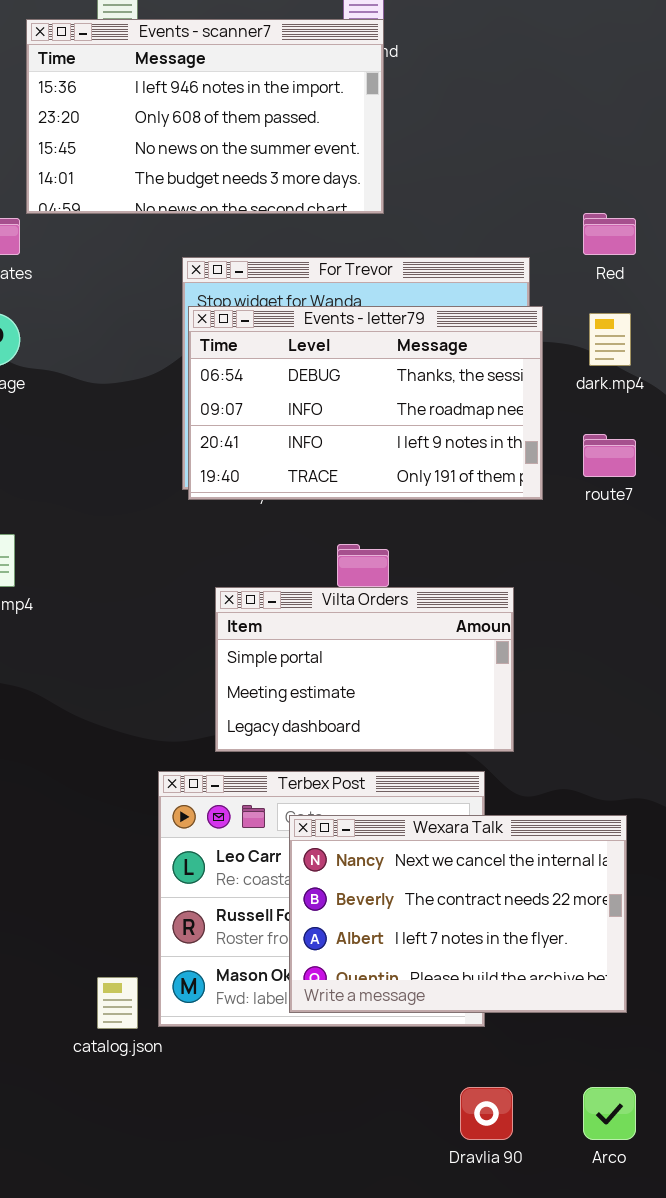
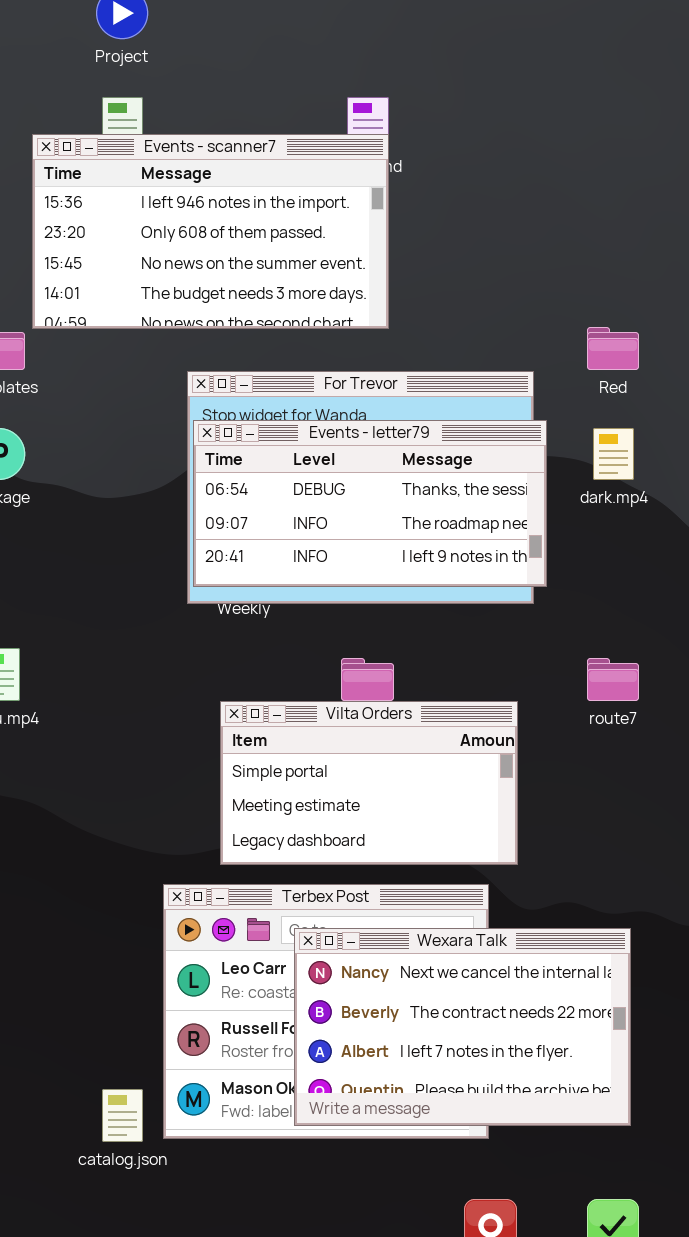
Events - letter79: [188,306,543,500] -> [193,420,547,587], resized
route7: [583,434,636,477] -> [587,658,639,701], moved

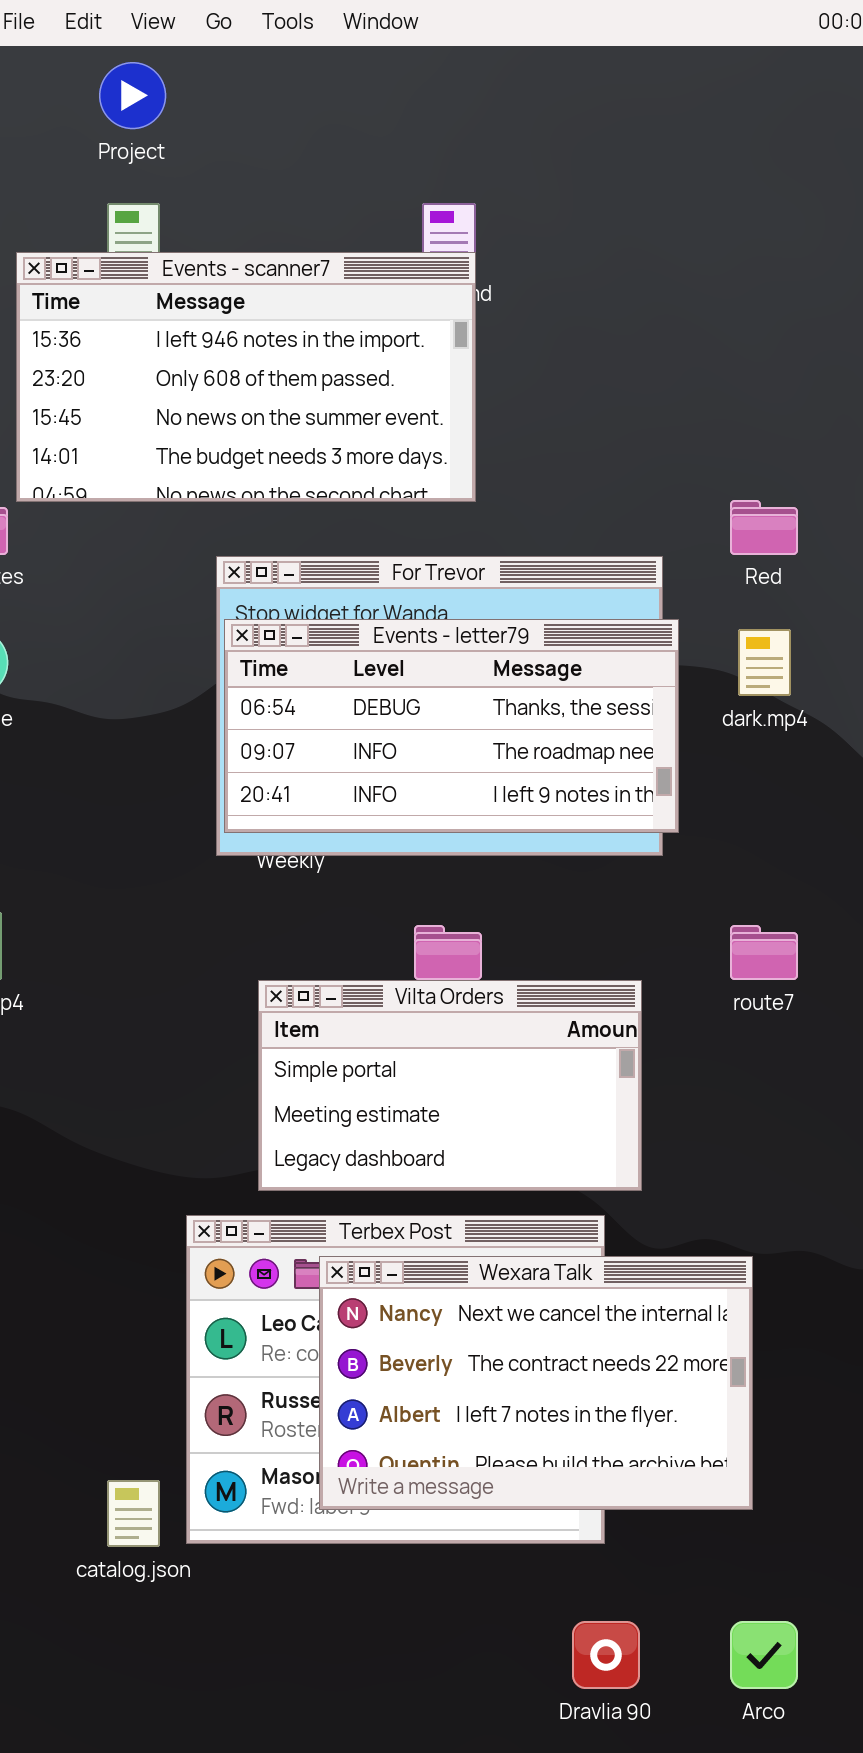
Wexara Talk: [294,928,631,1126] -> [319,1256,753,1510], moved

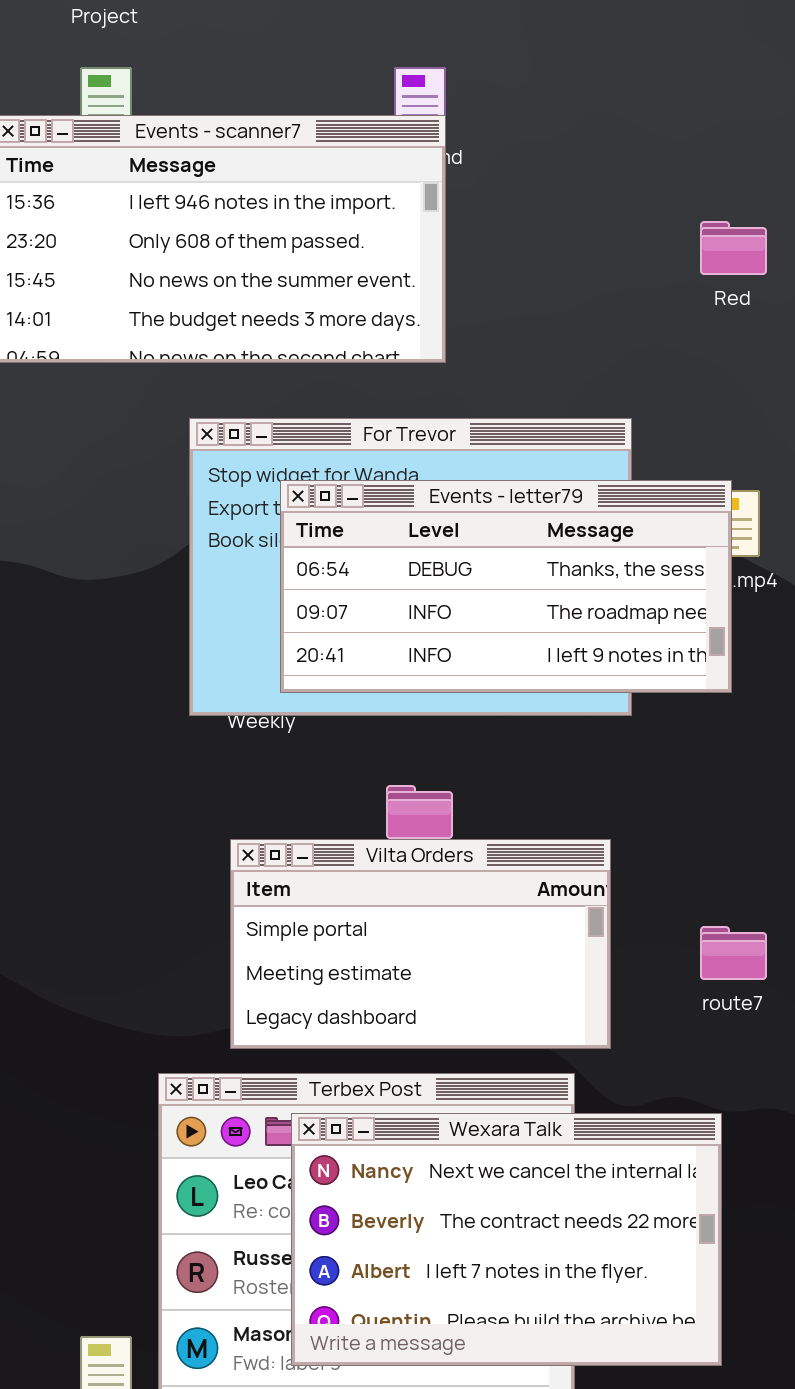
Red: [730,500,798,555] -> [700,221,767,275], moved
Events - letter79: [224,619,679,833] -> [280,480,732,693], moved
route7: [730,925,798,980] -> [700,926,767,980], moved

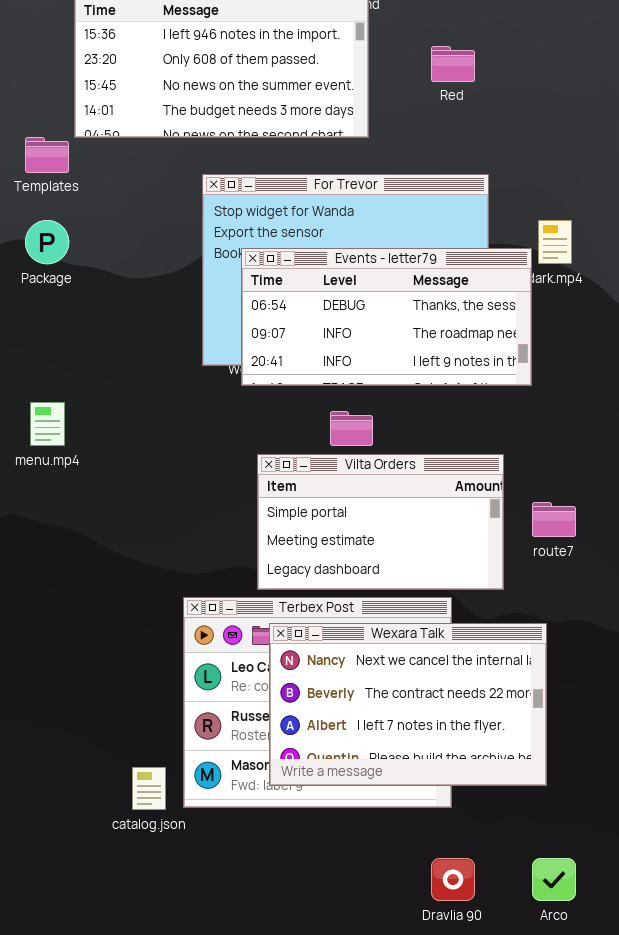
Red: [700,221,767,275] -> [431,46,475,82], moved
Events - letter79: [280,480,732,693] -> [241,248,532,386], moved
Vilta Orders: [230,839,611,1049] -> [257,454,504,590], moved

